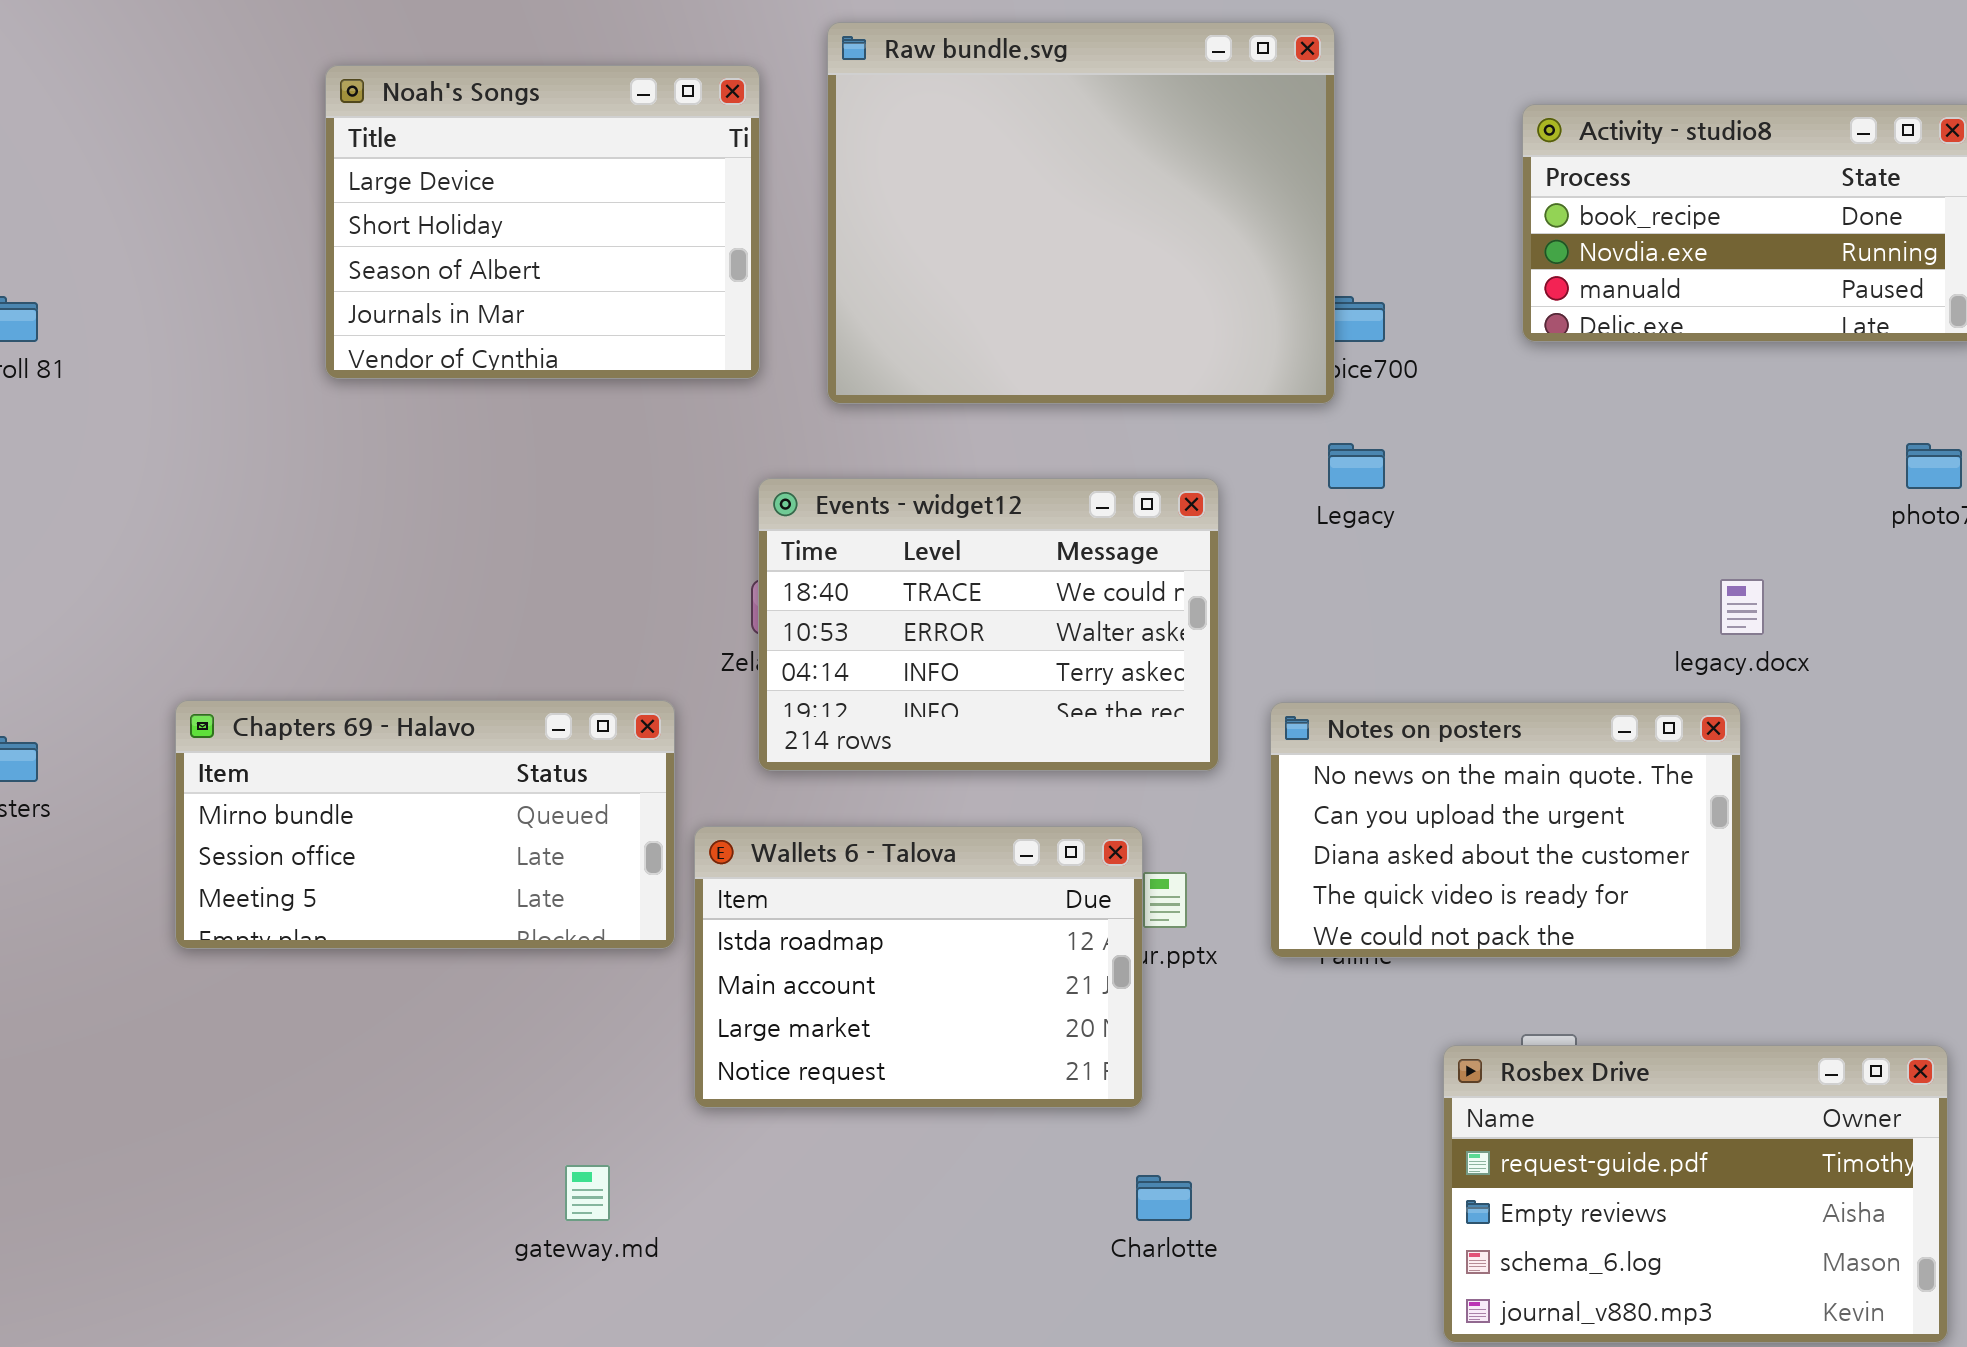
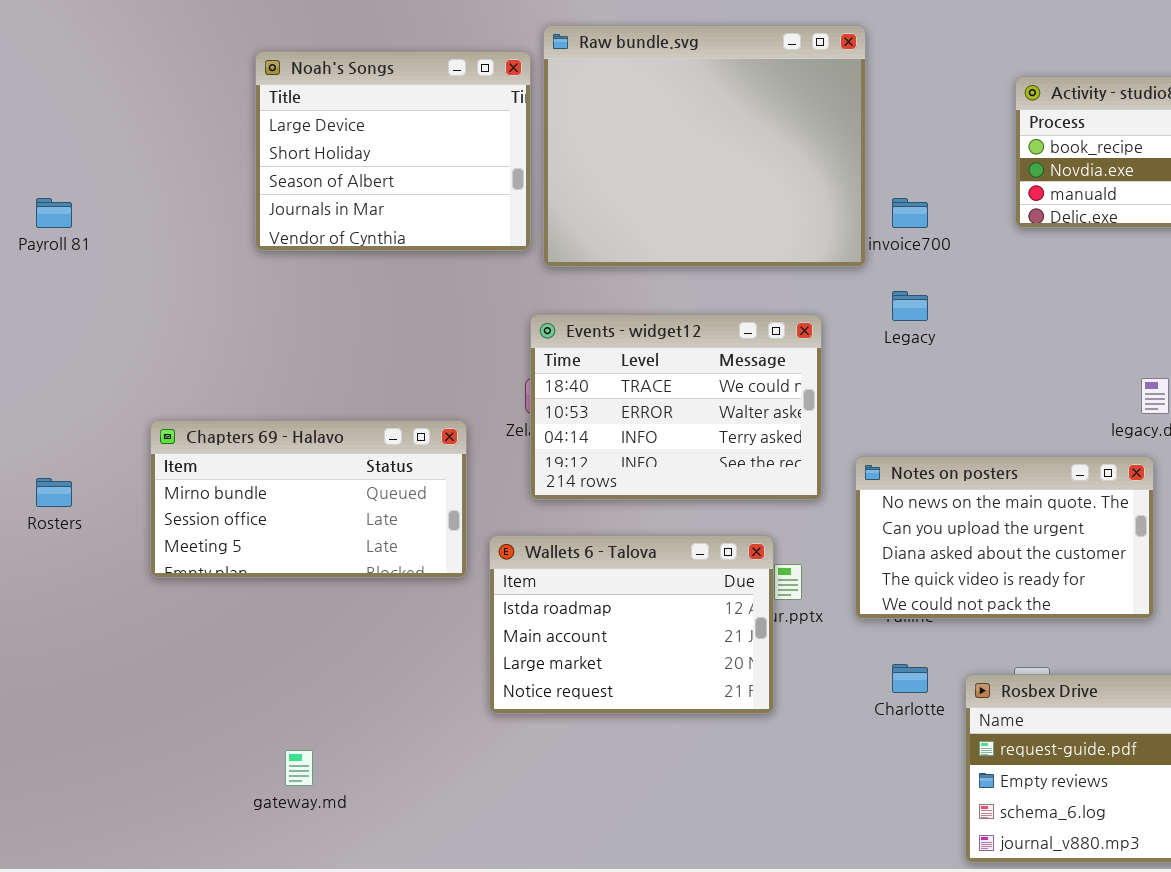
Raw bundle.svg: [827,22,1335,404] -> [543,25,866,267], moved
Chapters 69 - Halavo: [175,700,675,949] -> [150,420,467,578], moved
gateway.md: [565,1165,610,1221] -> [285,750,313,786], moved
Charlotte: [1136,1175,1192,1221] -> [892,664,928,693], moved

